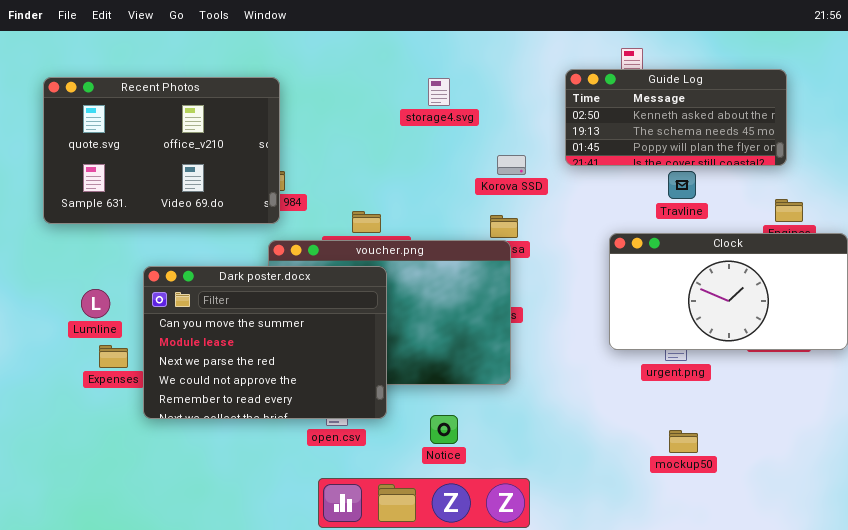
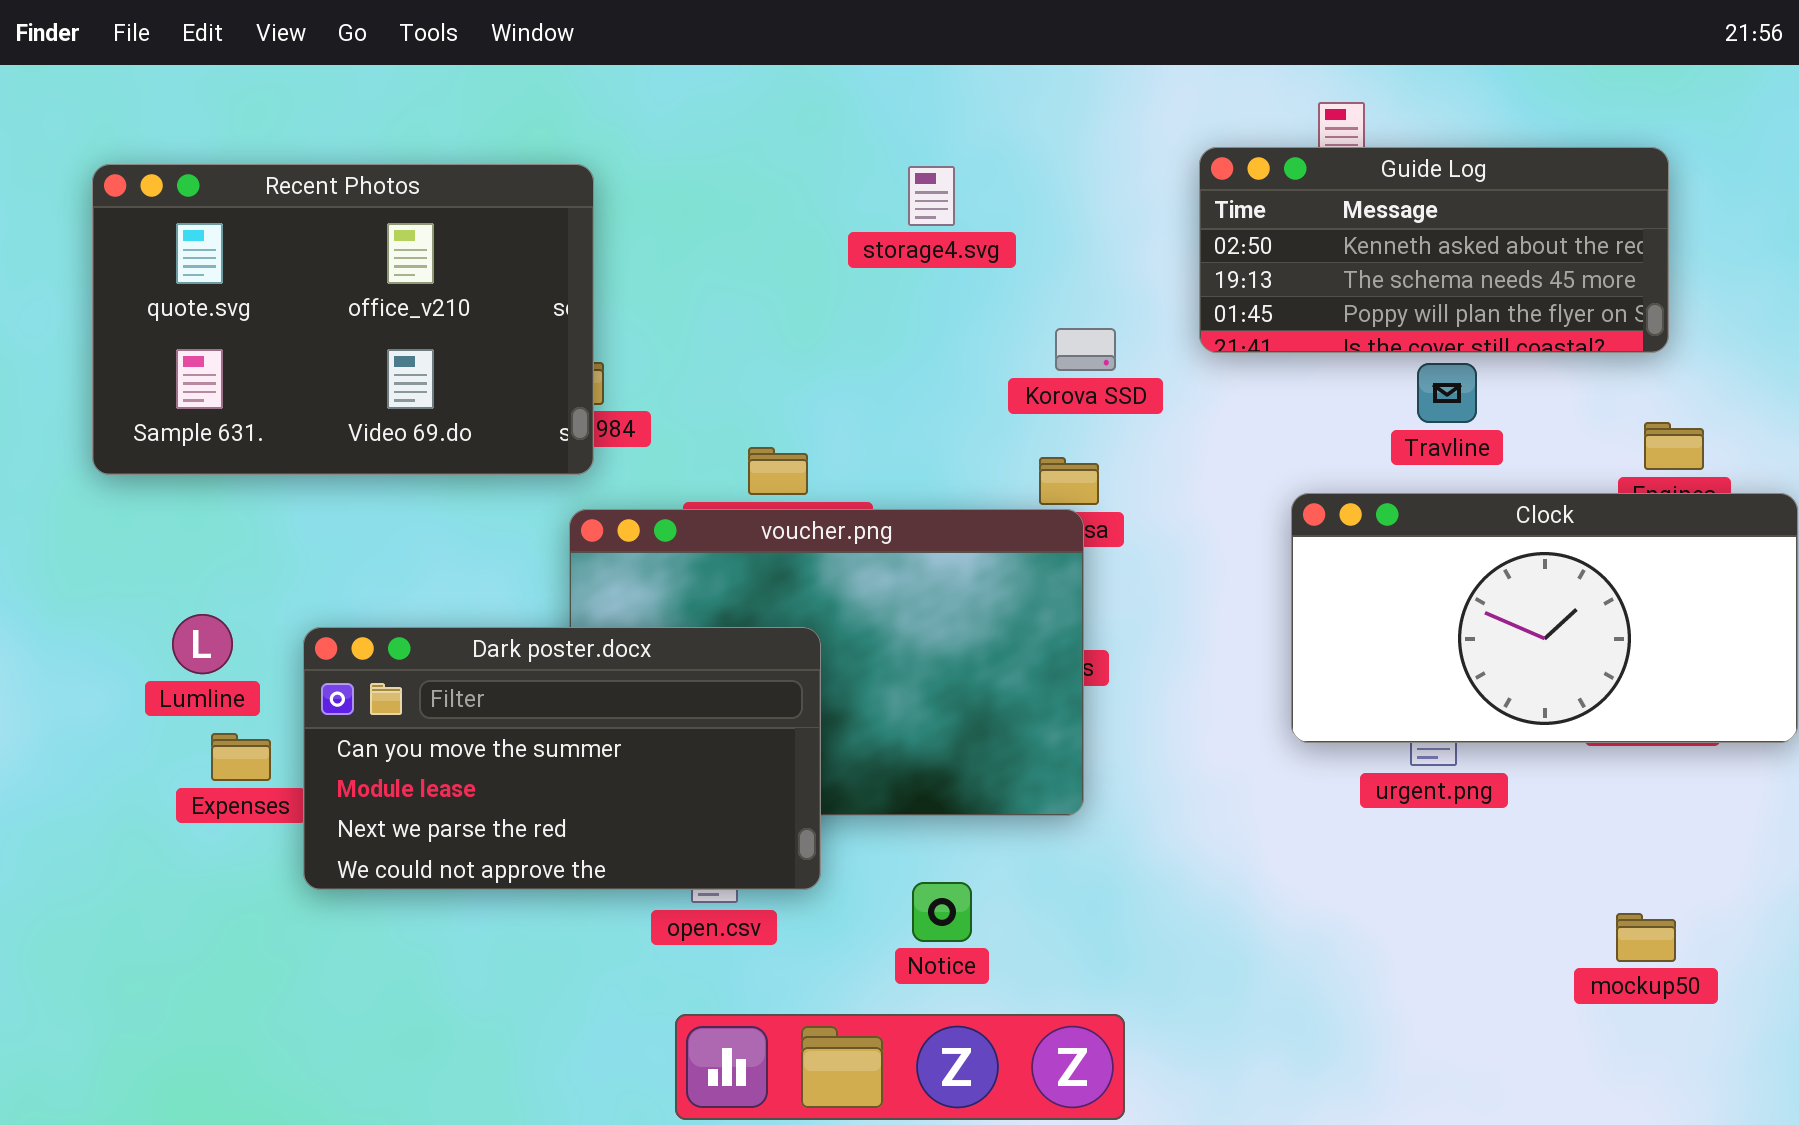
Dark poster.docx: [143,266,387,419] -> [303,627,821,890], resized
mockup50: [669,430,698,453] -> [1616,913,1676,962], moved

